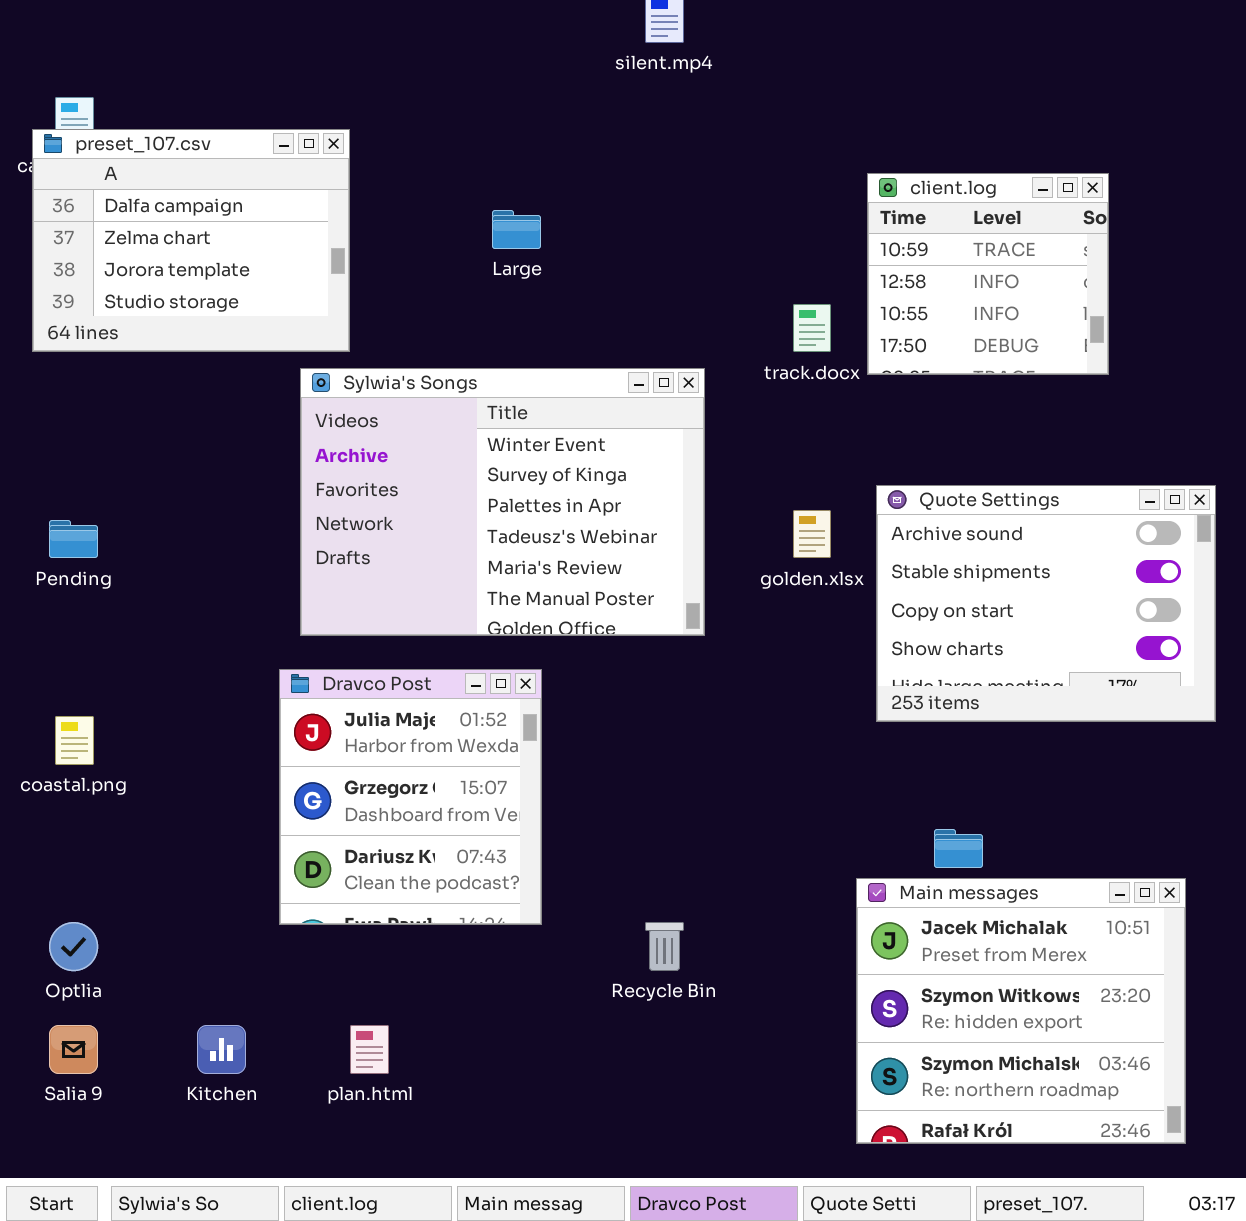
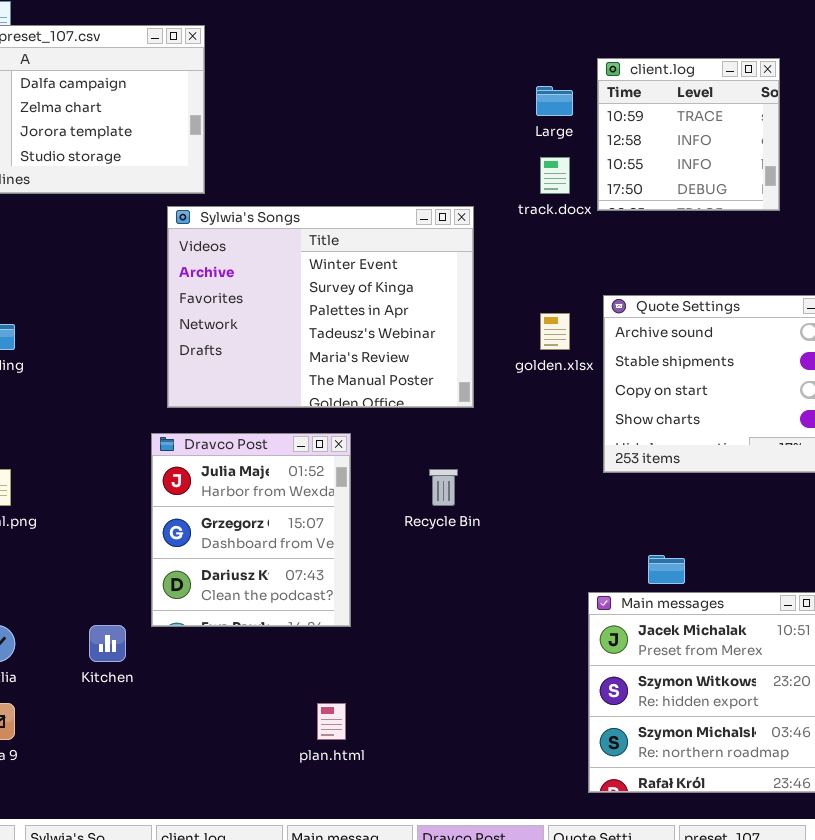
Large: [492,210,541,249] -> [536,86,573,116], moved
Recycle Bin: [645,922,684,971] -> [429,469,458,506], moved
Kitchen: [197,1025,246,1074] -> [89,625,126,662], moved
plan.html: [350,1025,389,1074] -> [317,703,346,740], moved

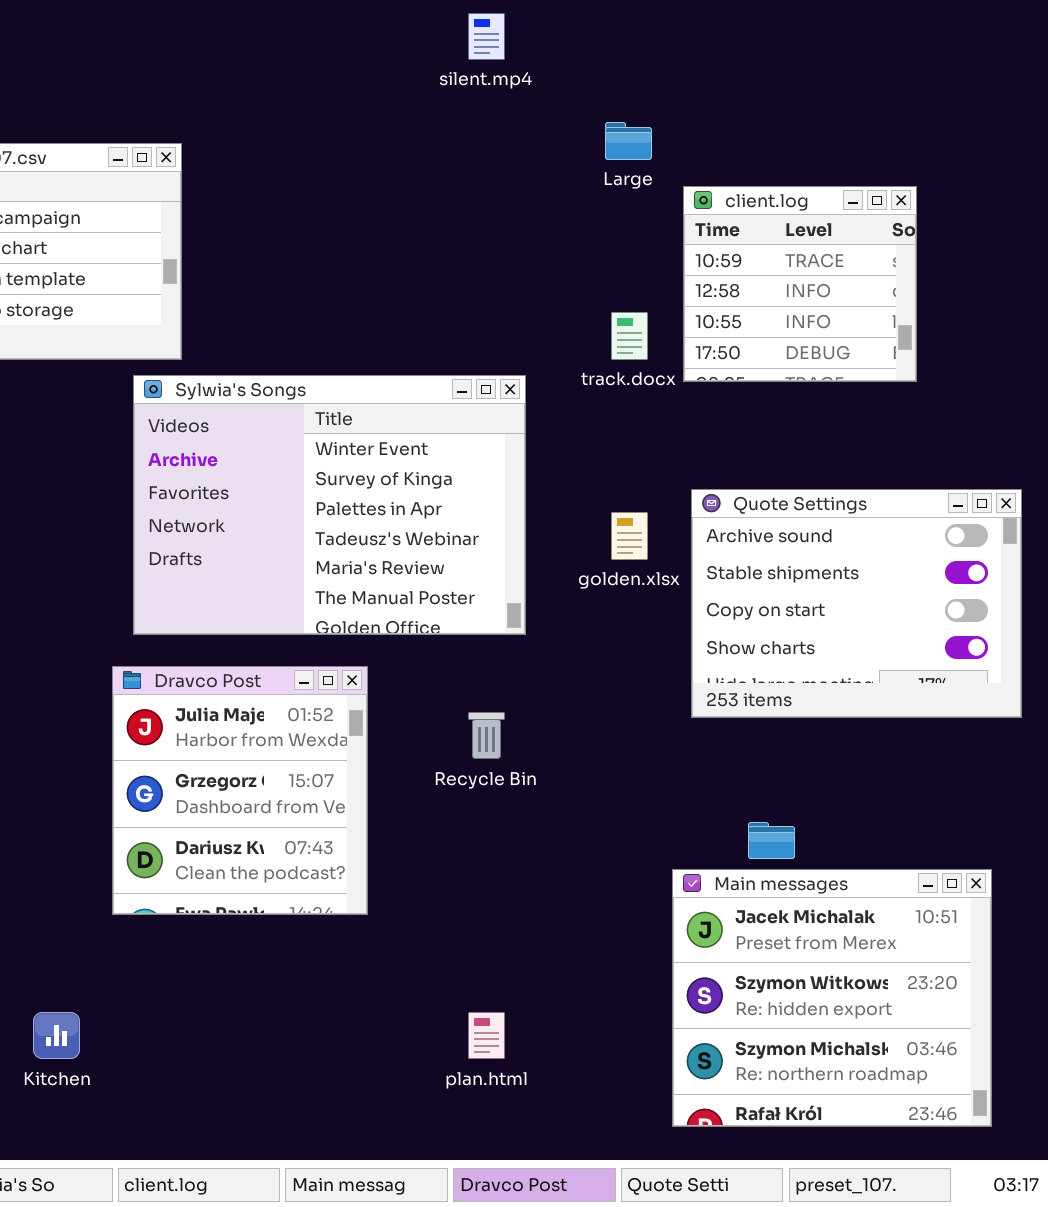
Large: [536,86,573,116] -> [605,122,652,160], moved
Kitchen: [89,625,126,662] -> [33,1012,80,1059], moved
plan.html: [317,703,346,740] -> [468,1012,505,1059], moved

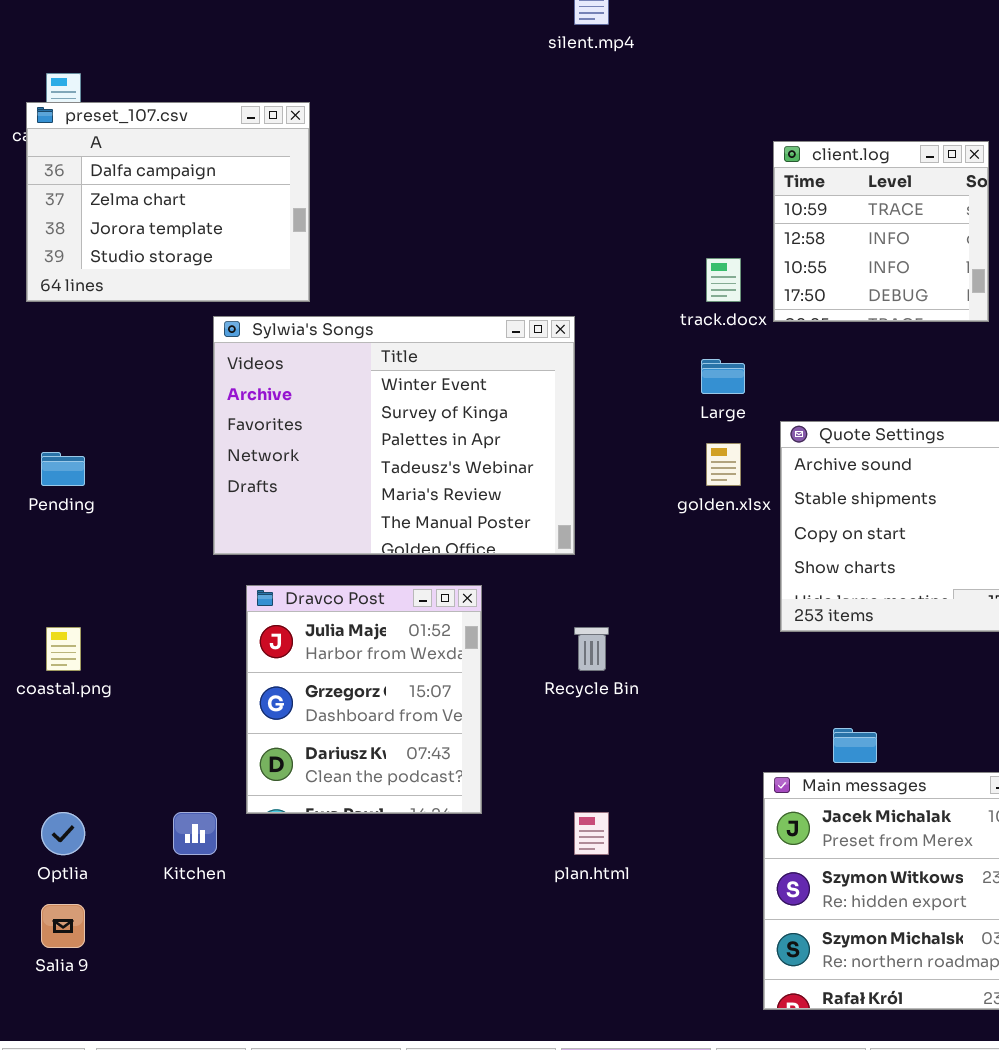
Large: [605,122,652,160] -> [701,359,745,394], moved
Sylwia's Songs: [133,375,526,635] -> [213,316,575,555], moved
Kitchen: [33,1012,80,1059] -> [173,812,217,855], moved
plan.html: [468,1012,505,1059] -> [574,812,609,855], moved

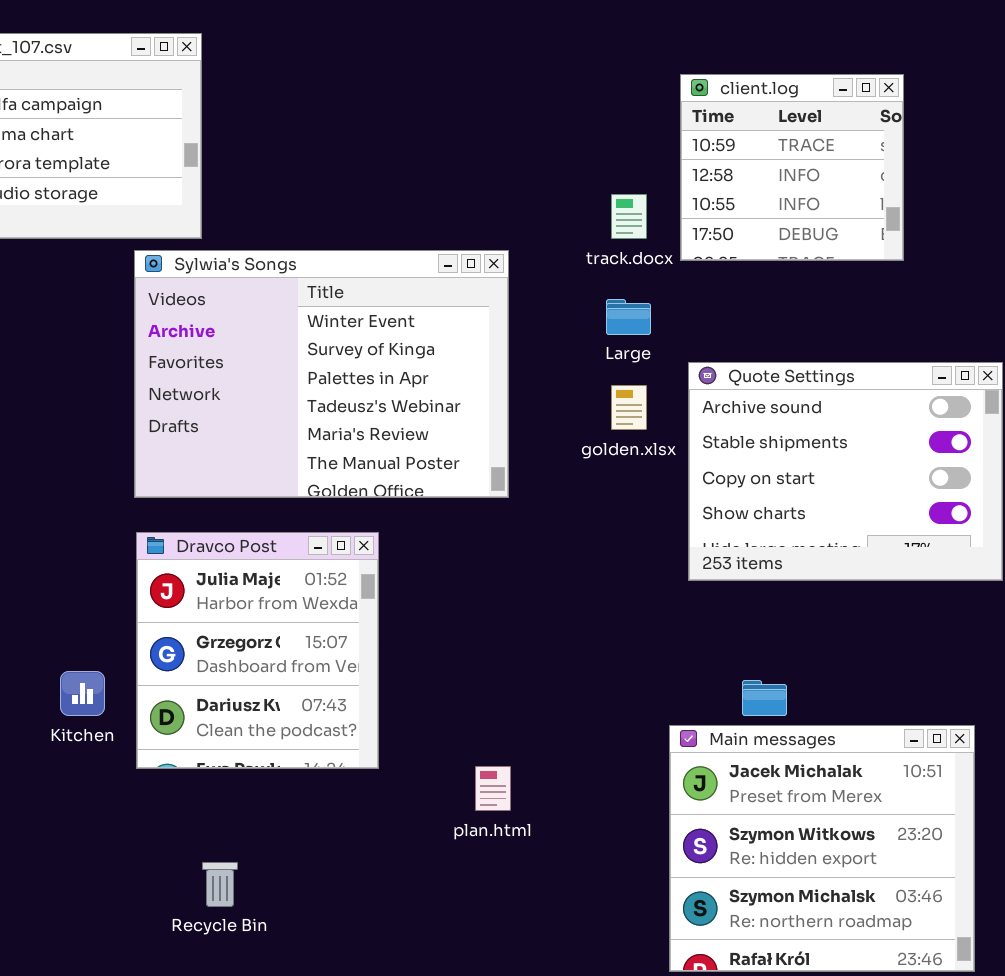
Sylwia's Songs: [213,316,575,555] -> [134,250,509,498], moved
Recycle Bin: [574,627,609,671] -> [202,862,238,907], moved
Kitchen: [173,812,217,855] -> [60,671,105,716], moved

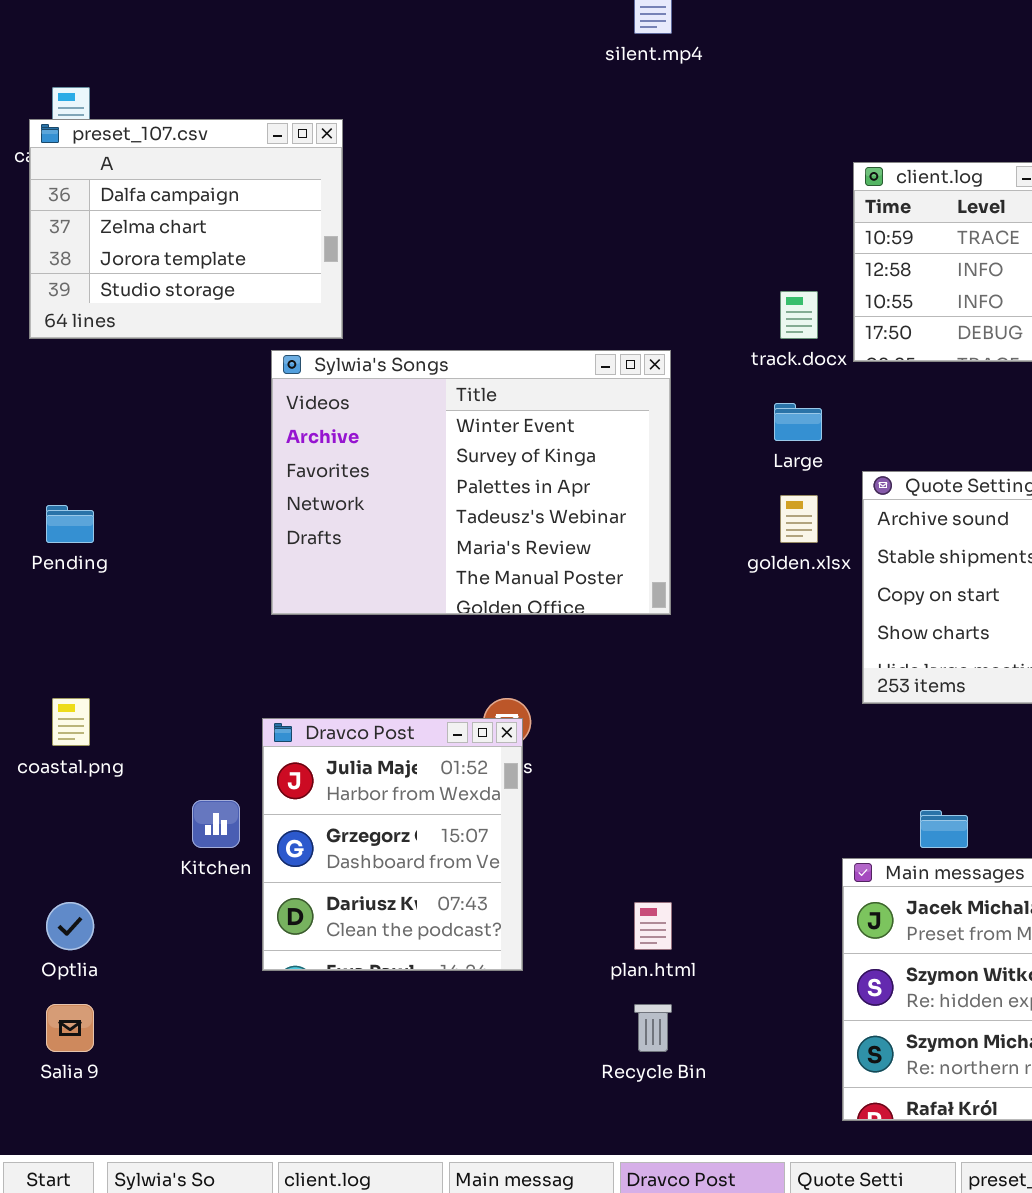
Dravco Post: [136,532,379,769] -> [262,718,523,971], moved
Recycle Bin: [202,862,238,907] -> [634,1004,672,1052], moved

